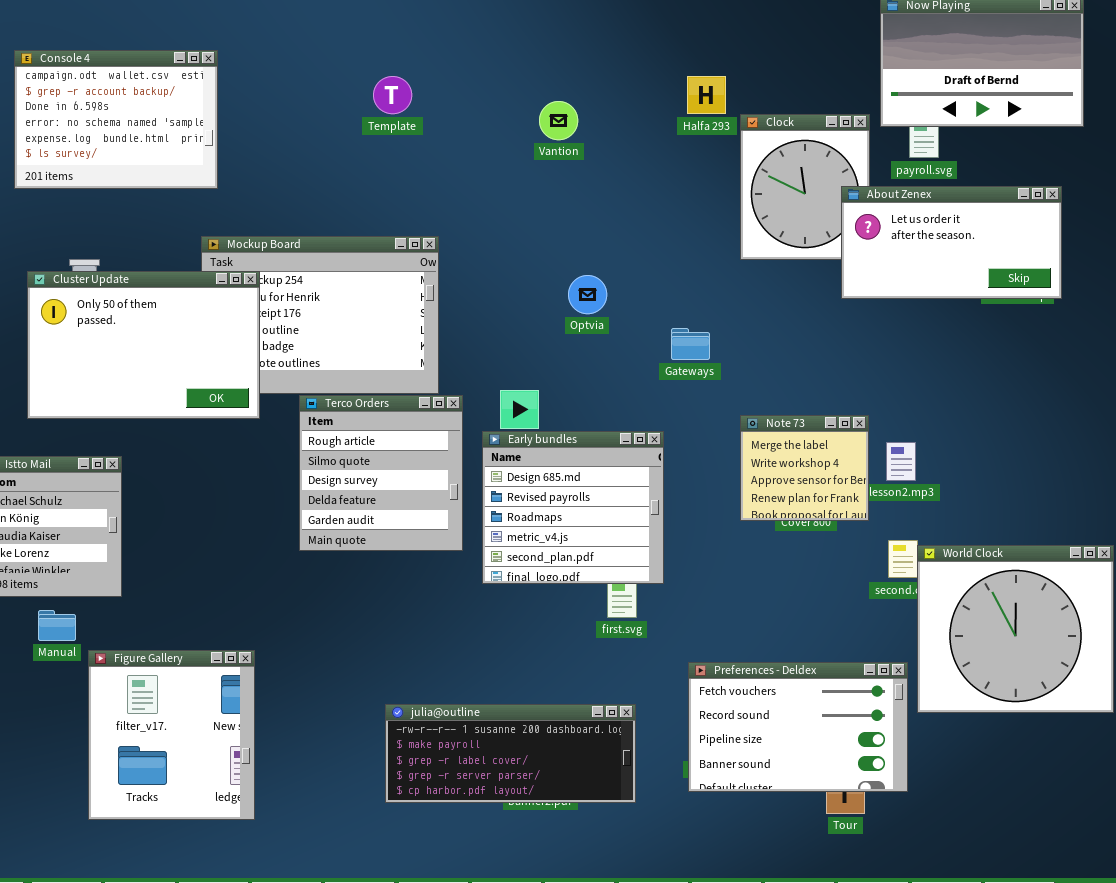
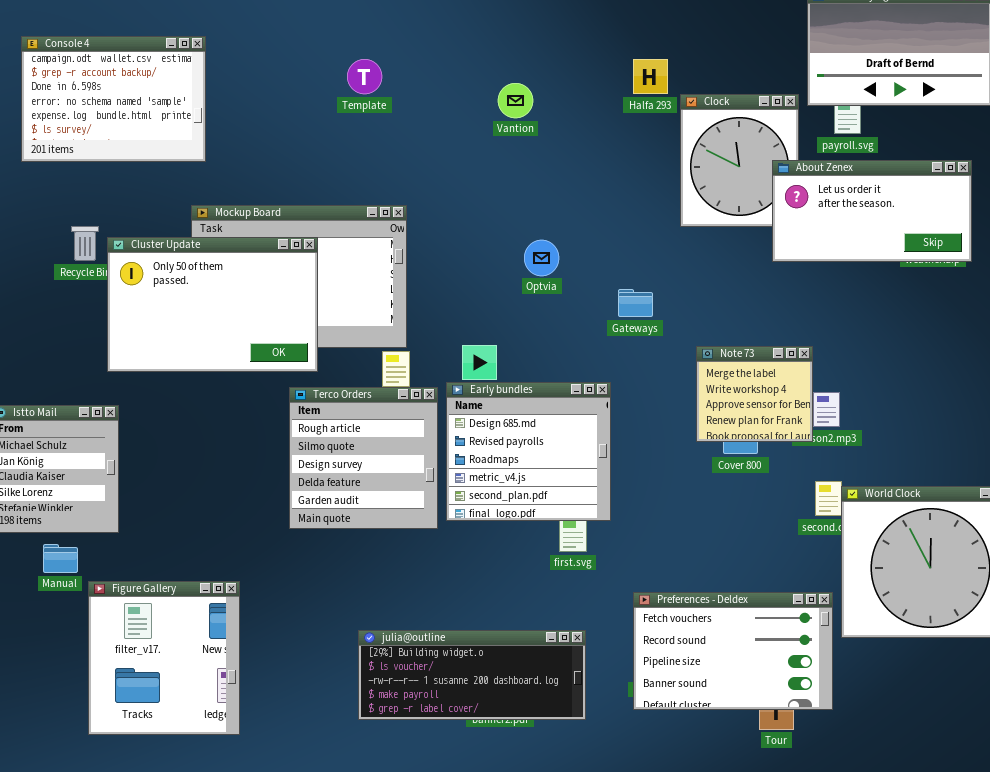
Cluster Update: [27,271,260,419] -> [107,237,318,372], moved
Terco Orders: [299,395,463,551] -> [289,387,438,529], moved
Note 73: [740,415,869,521] -> [696,346,813,442], moved
julia@outline: [385,704,636,803] -> [358,630,586,720], scrolled up 2 rows

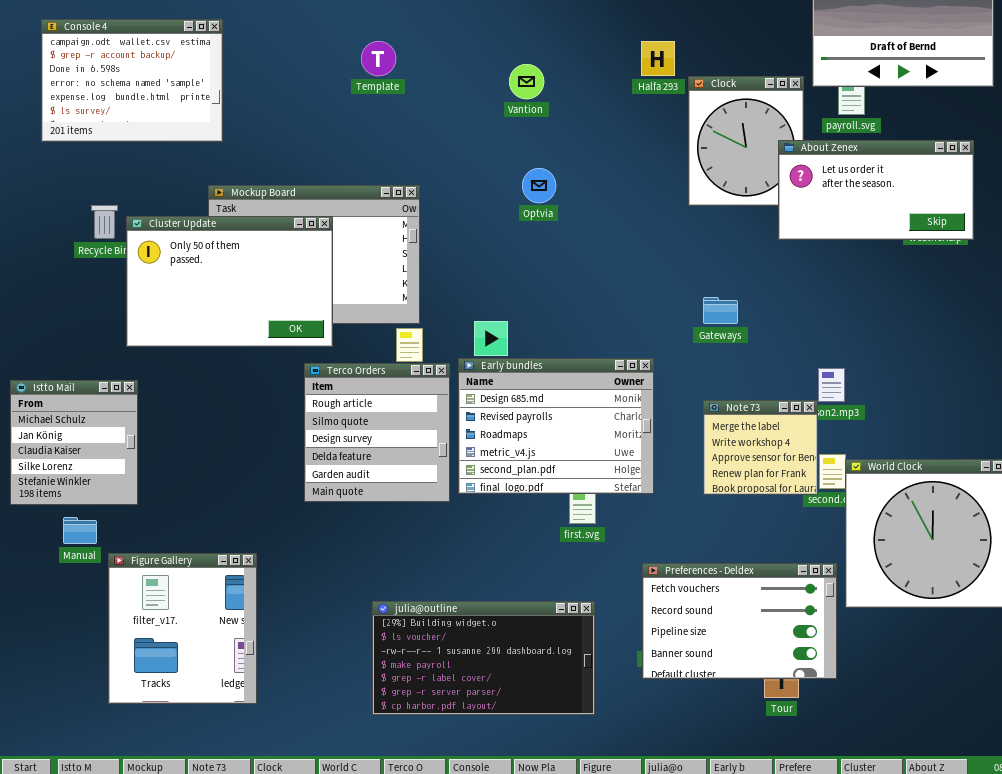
Optvia: [524,240,559,276] -> [522,168,556,203], moved
Gateways: [618,289,653,317] -> [703,297,738,324], moved
Note 73: [696,346,813,442] -> [703,400,818,495], moved
Early bundles: [446,382,611,521] -> [458,358,654,494], resized
julia@outline: [358,630,586,720] -> [372,601,595,715], resized

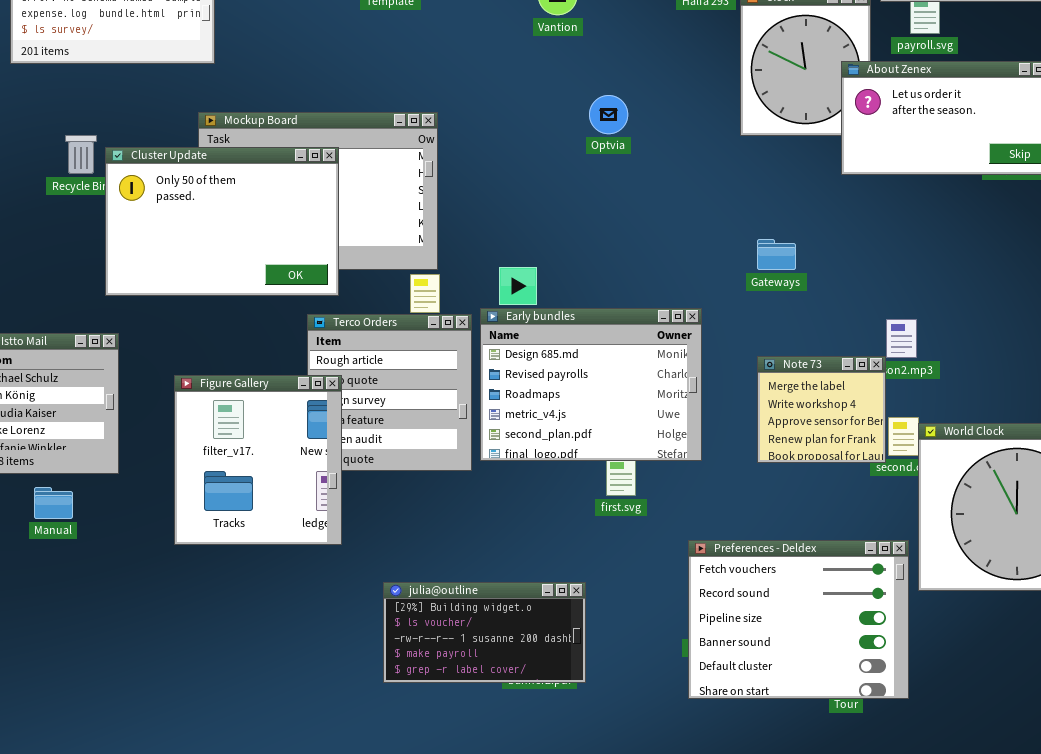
Optvia: [522,168,556,203] -> [589,95,628,134], moved
Figure Gallery: [108,553,257,704] -> [174,375,342,545], moved
Preferences - Deldex: [642,563,837,679] -> [688,540,909,699], resized
julia@outline: [372,601,595,715] -> [383,582,586,683], resized

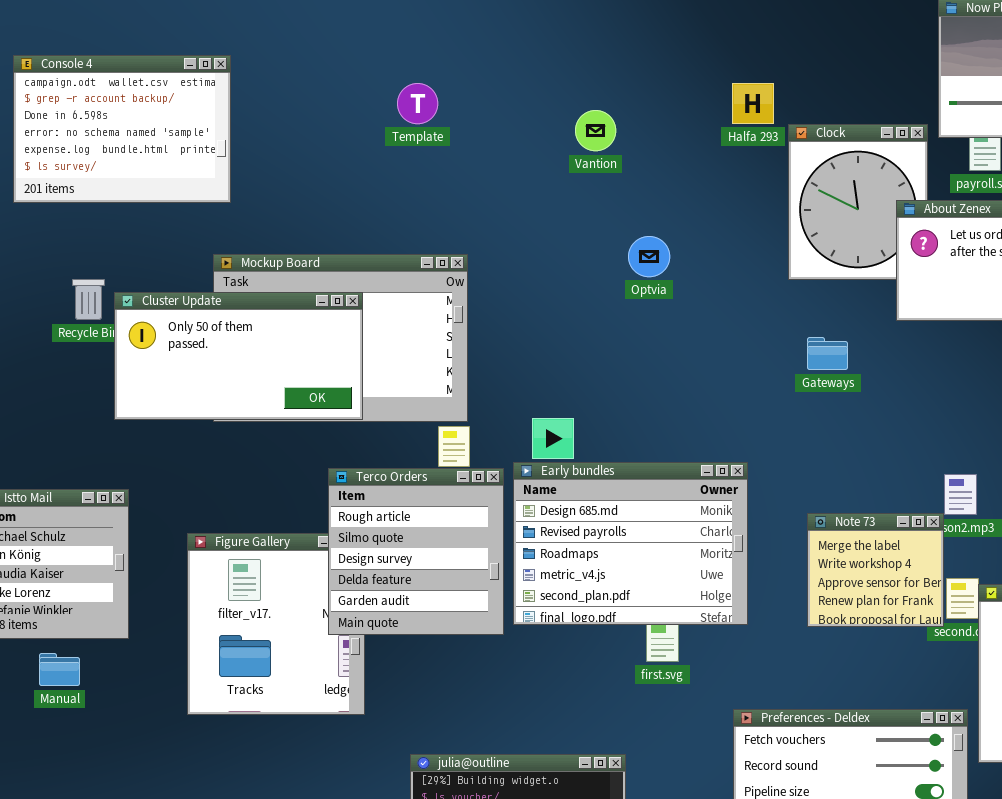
Cluster Update: [105,147,339,296] -> [114,292,363,420], resized
Gateways: [757,239,796,270] -> [807,337,848,370], moved
Terco Orders: [307,314,472,471] -> [328,468,504,635], raised

